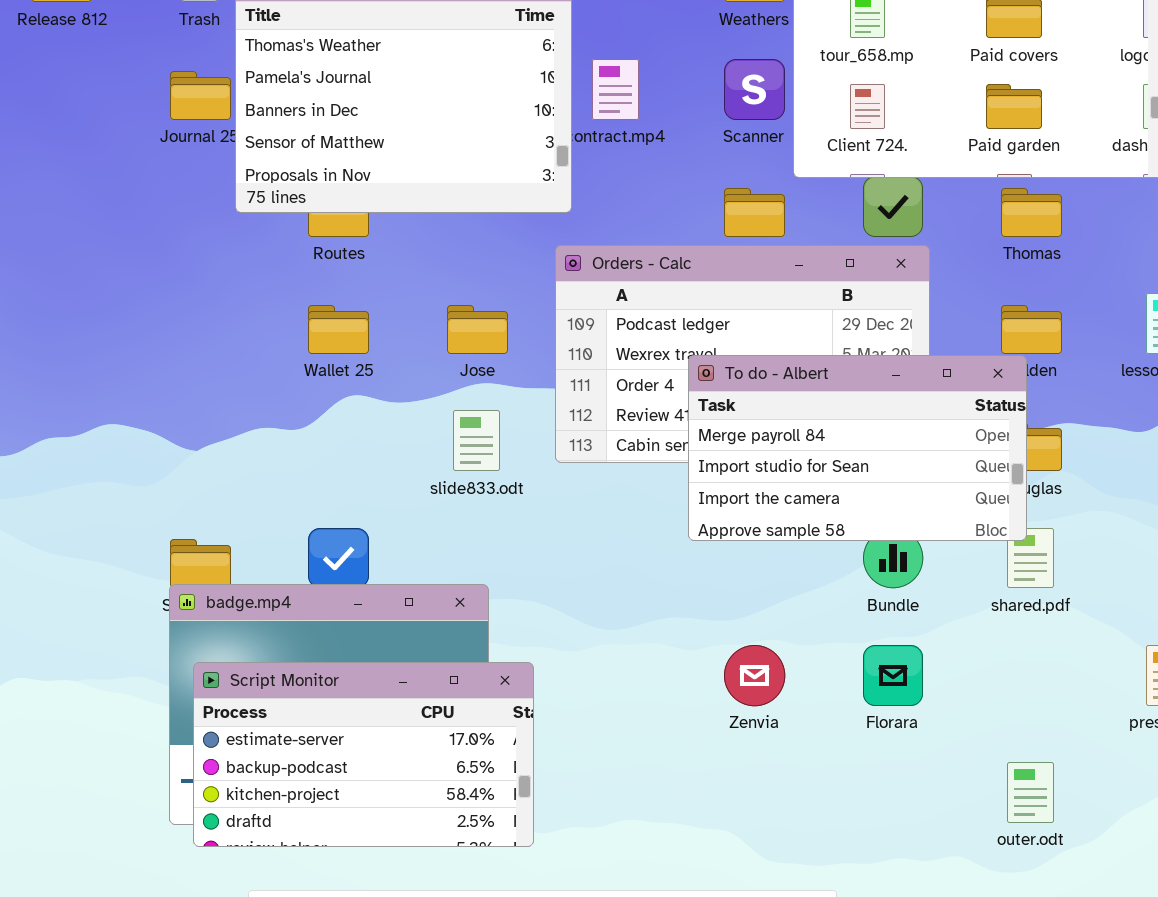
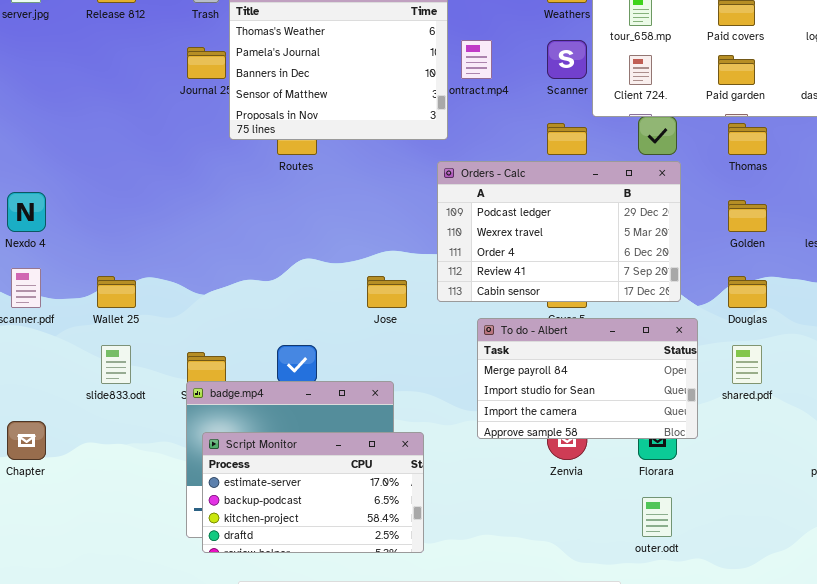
Wallet 25: [308,305,369,354] -> [97,276,136,308], moved
Jose: [447,305,508,354] -> [367,276,407,308], moved
To do - Albert: [688,355,1027,541] -> [477,318,698,439], moved
slide833.odt: [453,410,500,471] -> [101,345,131,384], moved
outer.odt: [1007,762,1054,823] -> [642,497,672,537], moved

